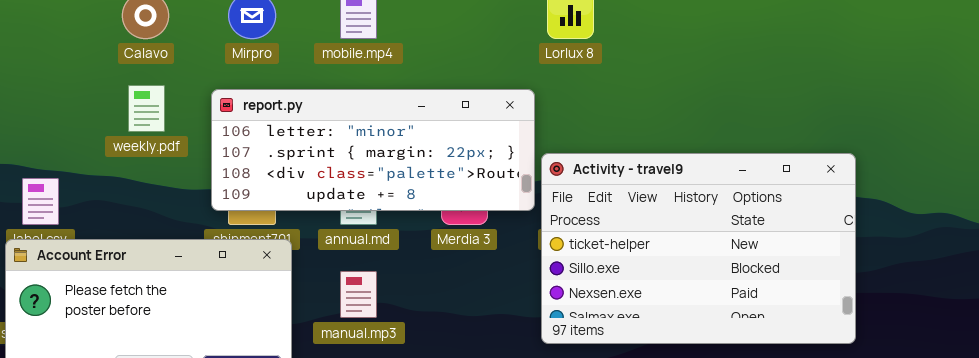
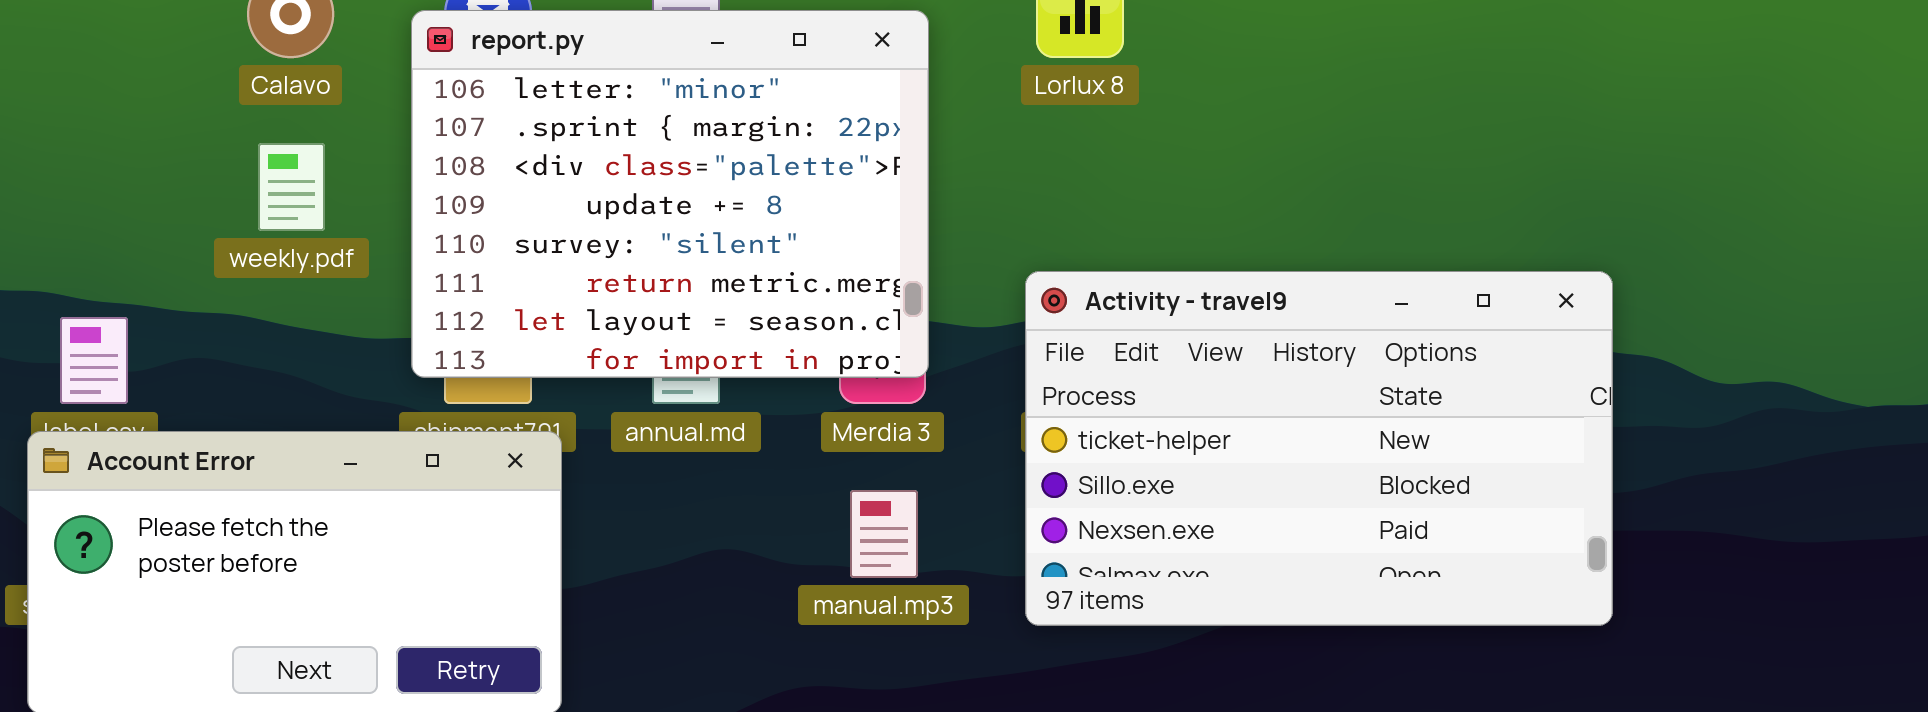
report.py: [211,89,535,211] -> [411,10,929,378], resized
manual.mp3: [340,271,377,318] -> [850,490,918,578], moved

